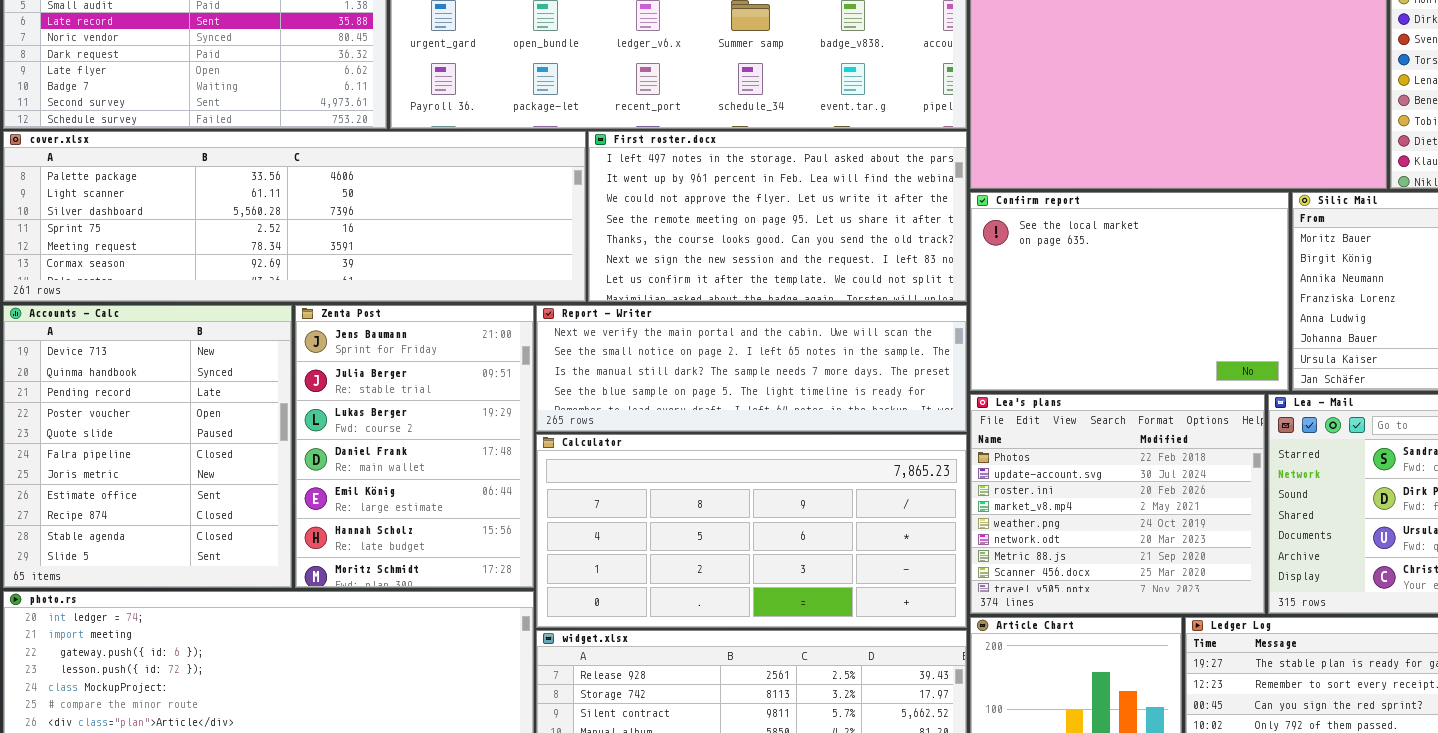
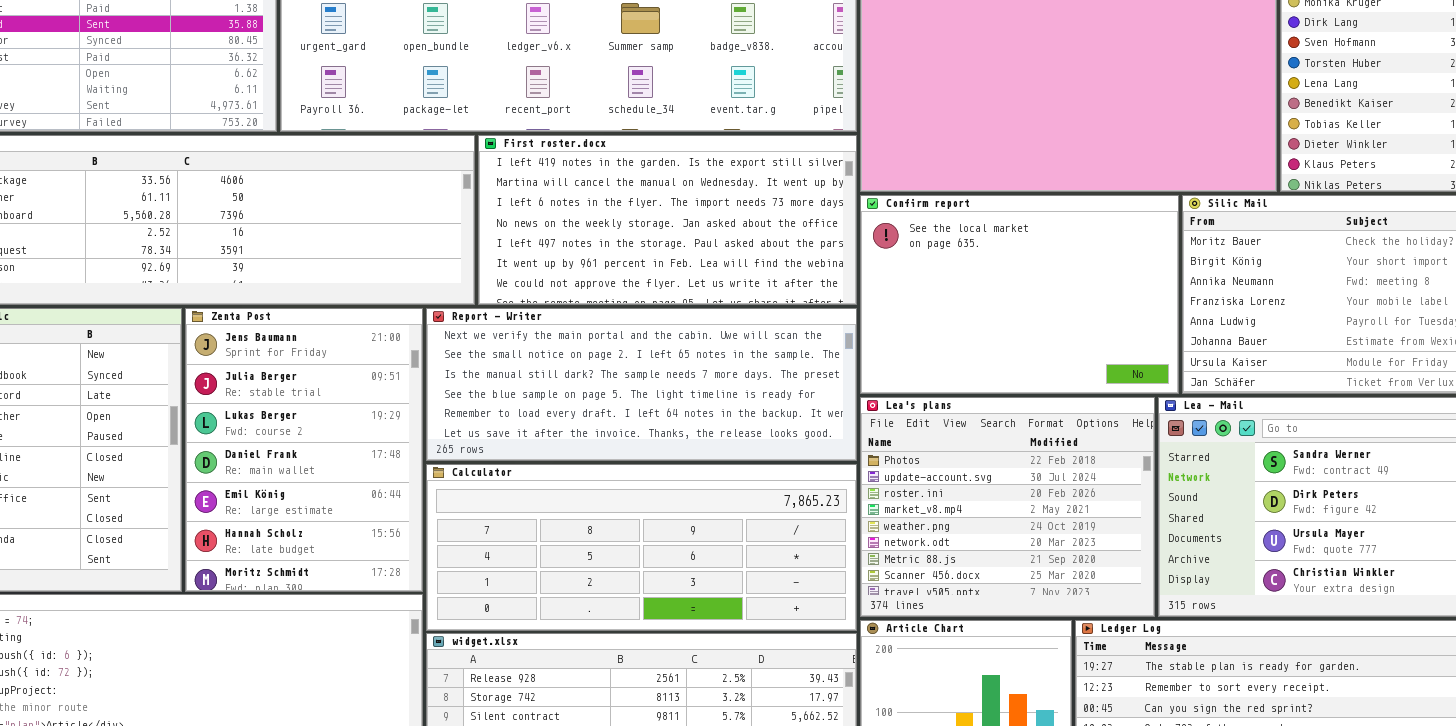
First roster.docx: [588,131,967,302] -> [478,135,857,305], scrolled up 4 rows
Report - Writer: [536,305,967,432] -> [426,308,857,461], resized
Calculator: [536,434,967,628] -> [426,464,857,631], resized

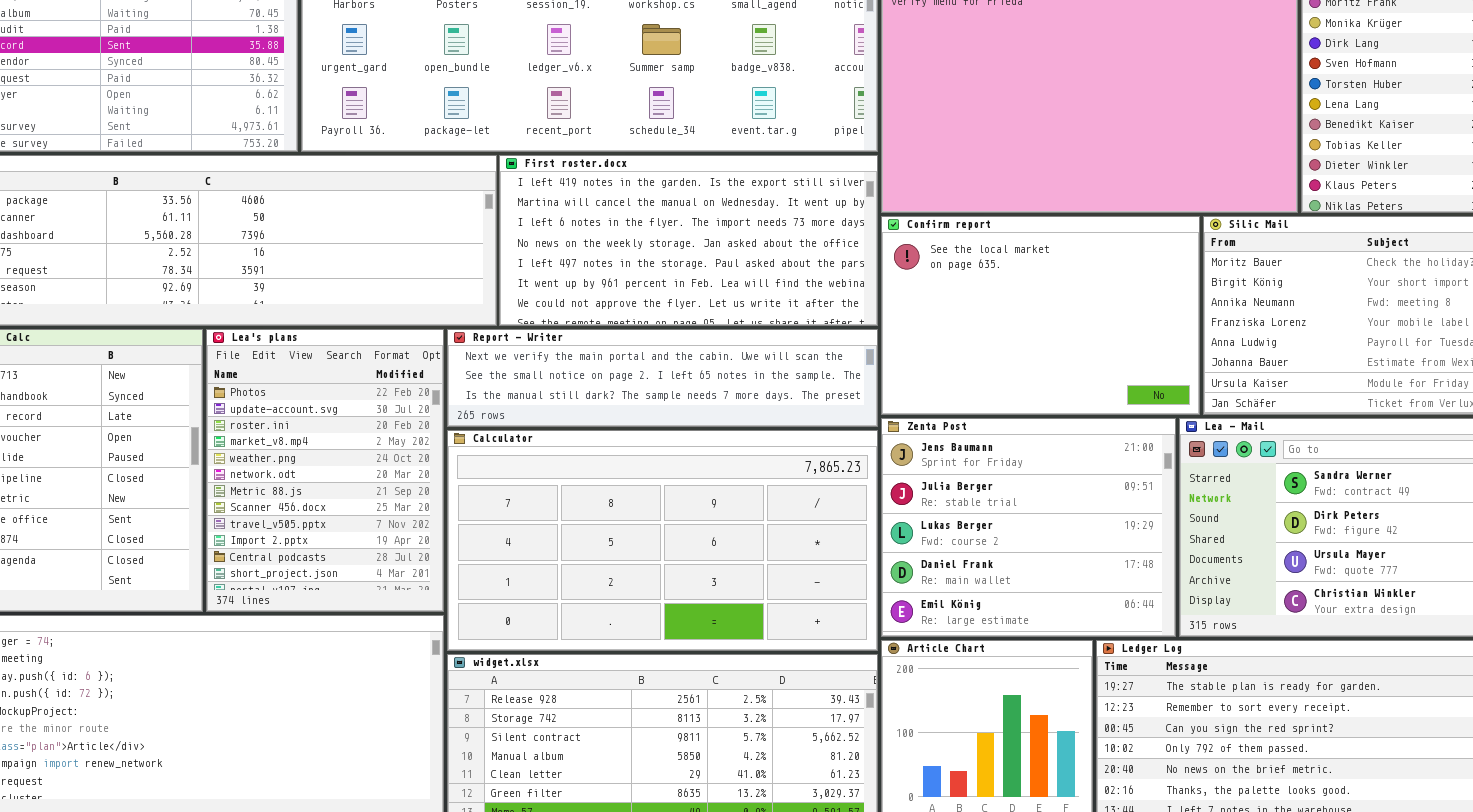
Zenta Post: [185,308,423,592] -> [881,418,1176,637], moved, resized
Report - Writer: [426,308,857,461] -> [447,329,878,427], resized
Lea's plans: [860,397,1155,617] -> [206,329,444,612], moved, resized
Calculator: [426,464,857,631] -> [447,430,878,651], resized

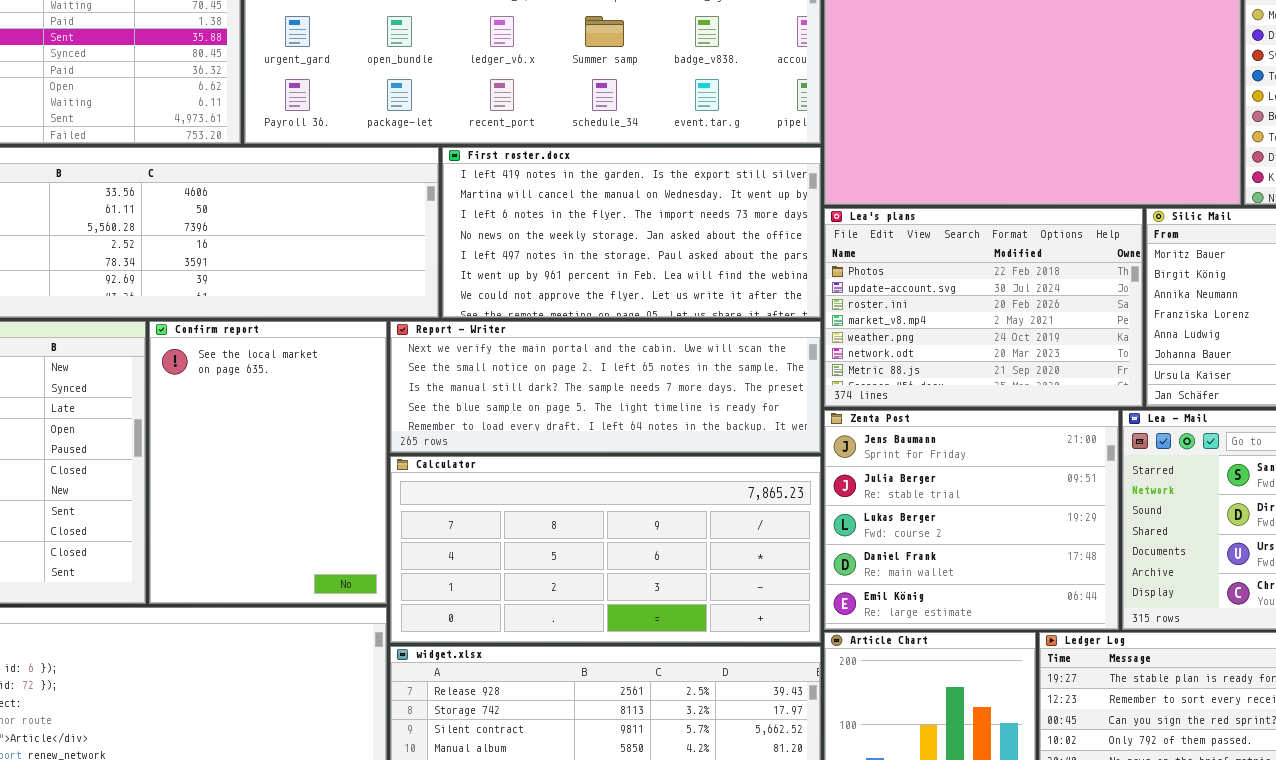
Confirm report: [881,216,1200,415] -> [149,321,387,604], moved, resized
Lea's plans: [206,329,444,612] -> [824,208,1143,407], moved, resized
Report - Writer: [447,329,878,427] -> [390,321,821,453], resized
Calculator: [447,430,878,651] -> [390,456,821,643], resized

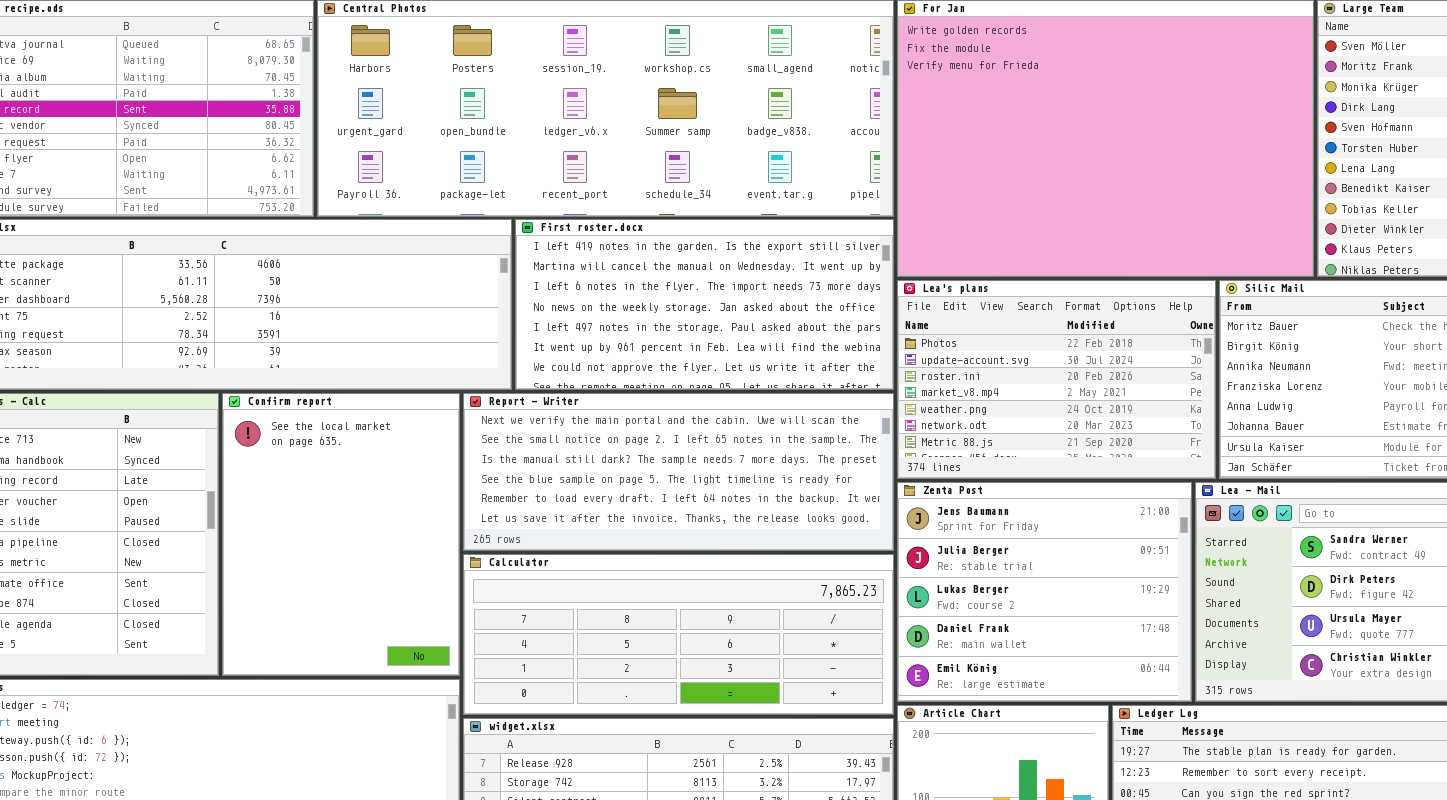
Report - Writer: [390,321,821,453] -> [463,393,894,551], resized
Calculator: [390,456,821,643] -> [463,554,894,715], resized

